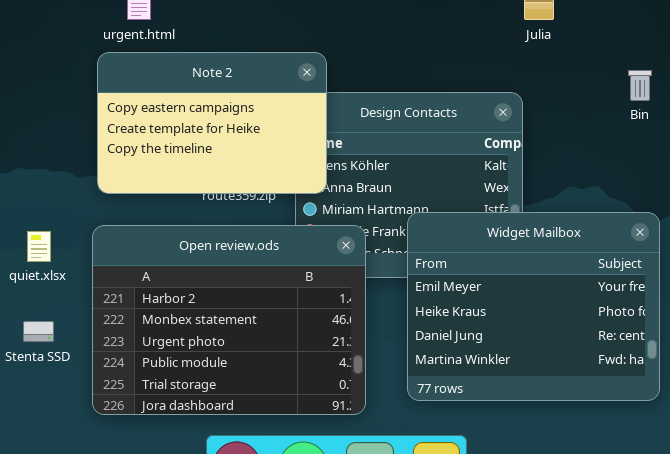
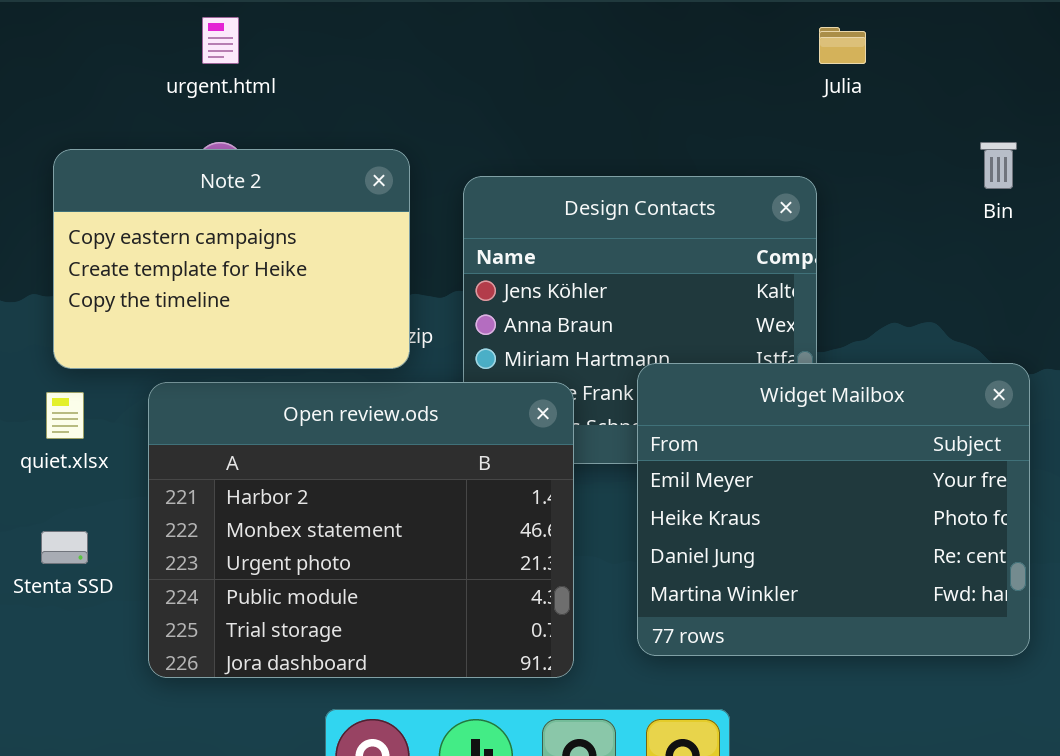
Note 2: [97,52,327,194] -> [53,149,410,369], moved

